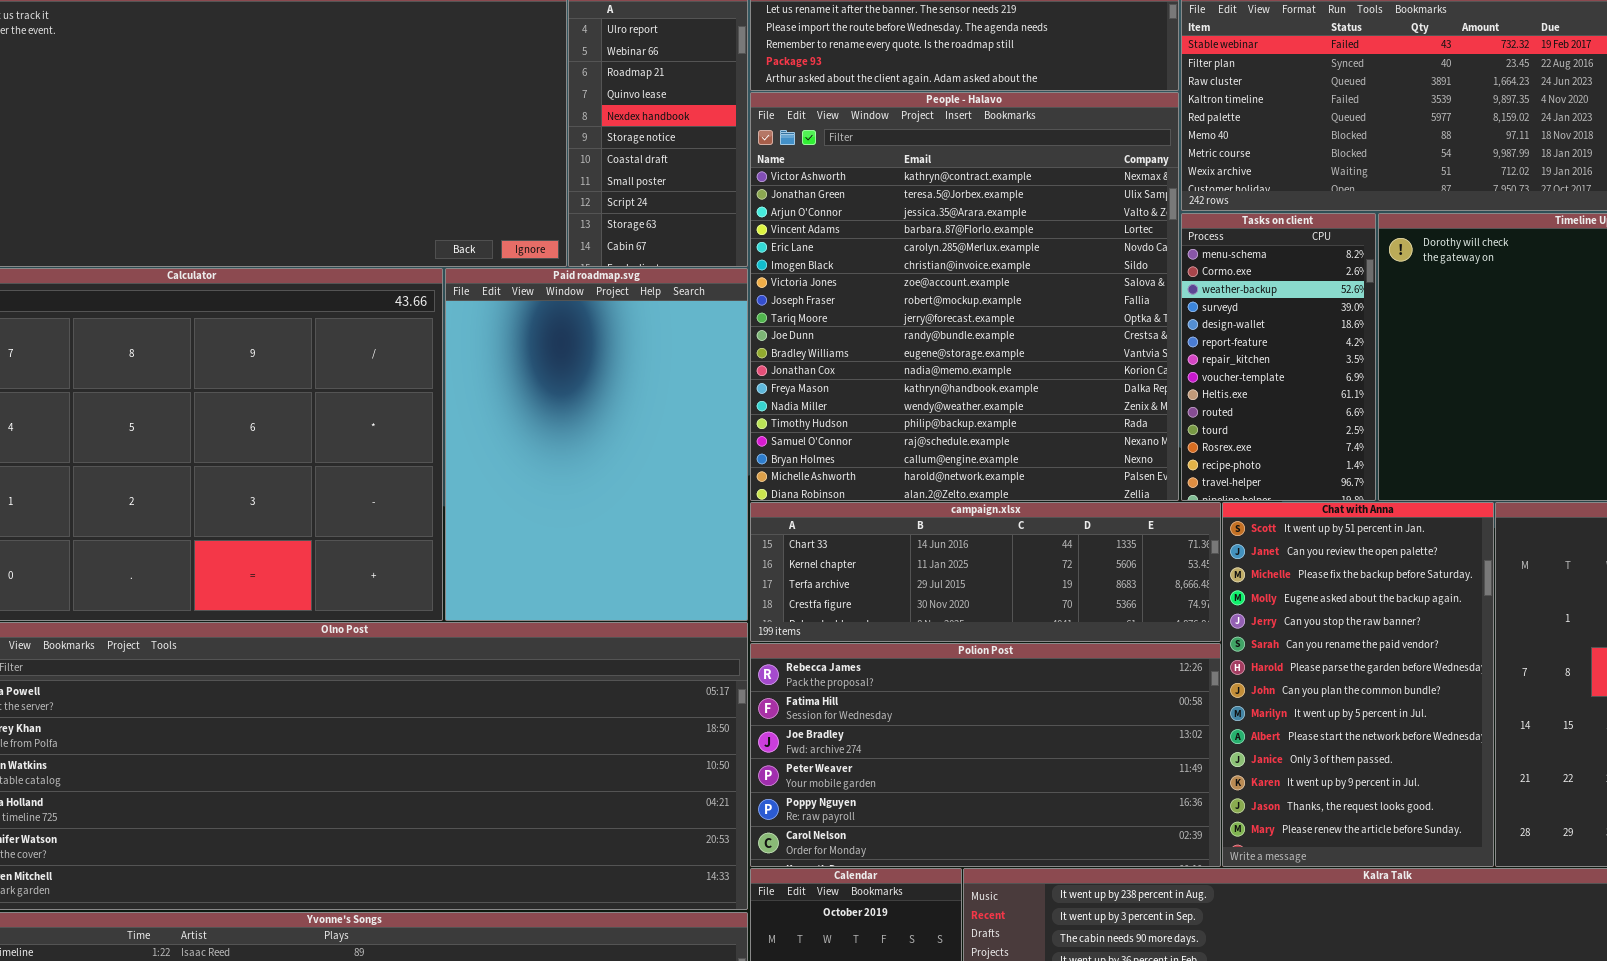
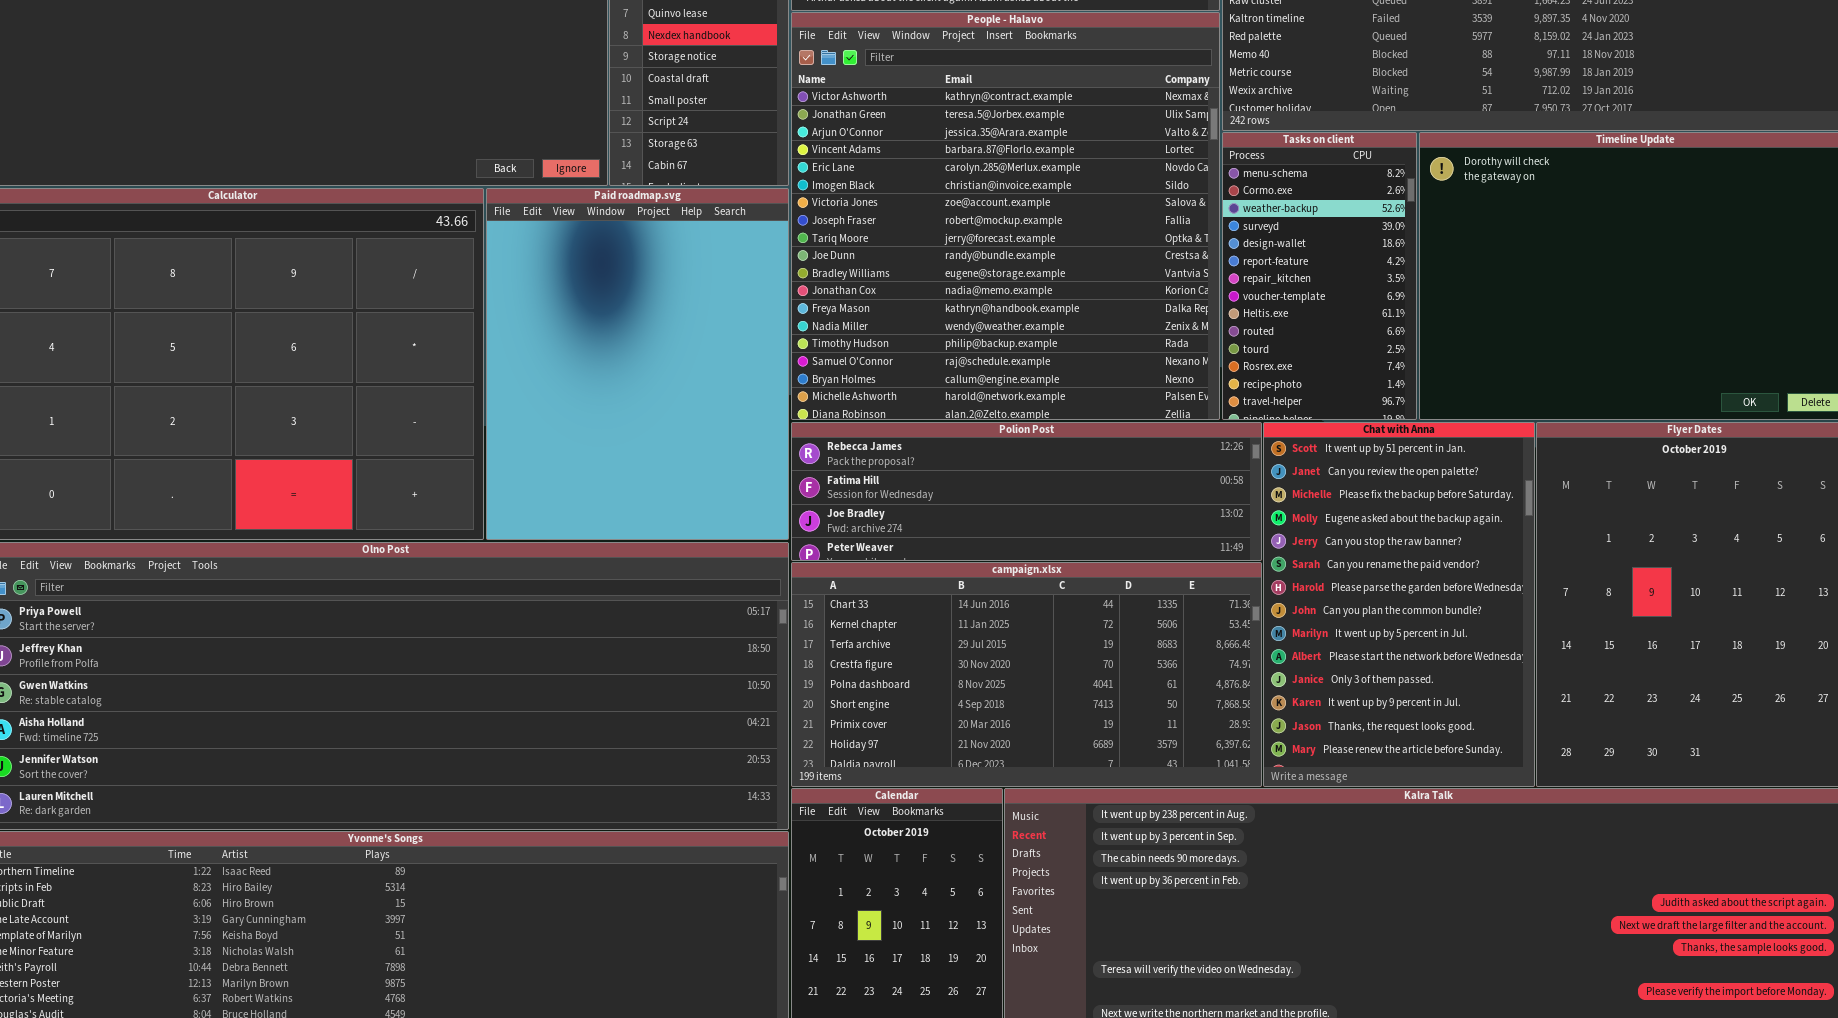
campaign.xlsx: [750,502,1221,642] -> [791,562,1262,787], moved, resized
Polion Post: [750,643,1221,867] -> [791,422,1262,561], moved, resized

